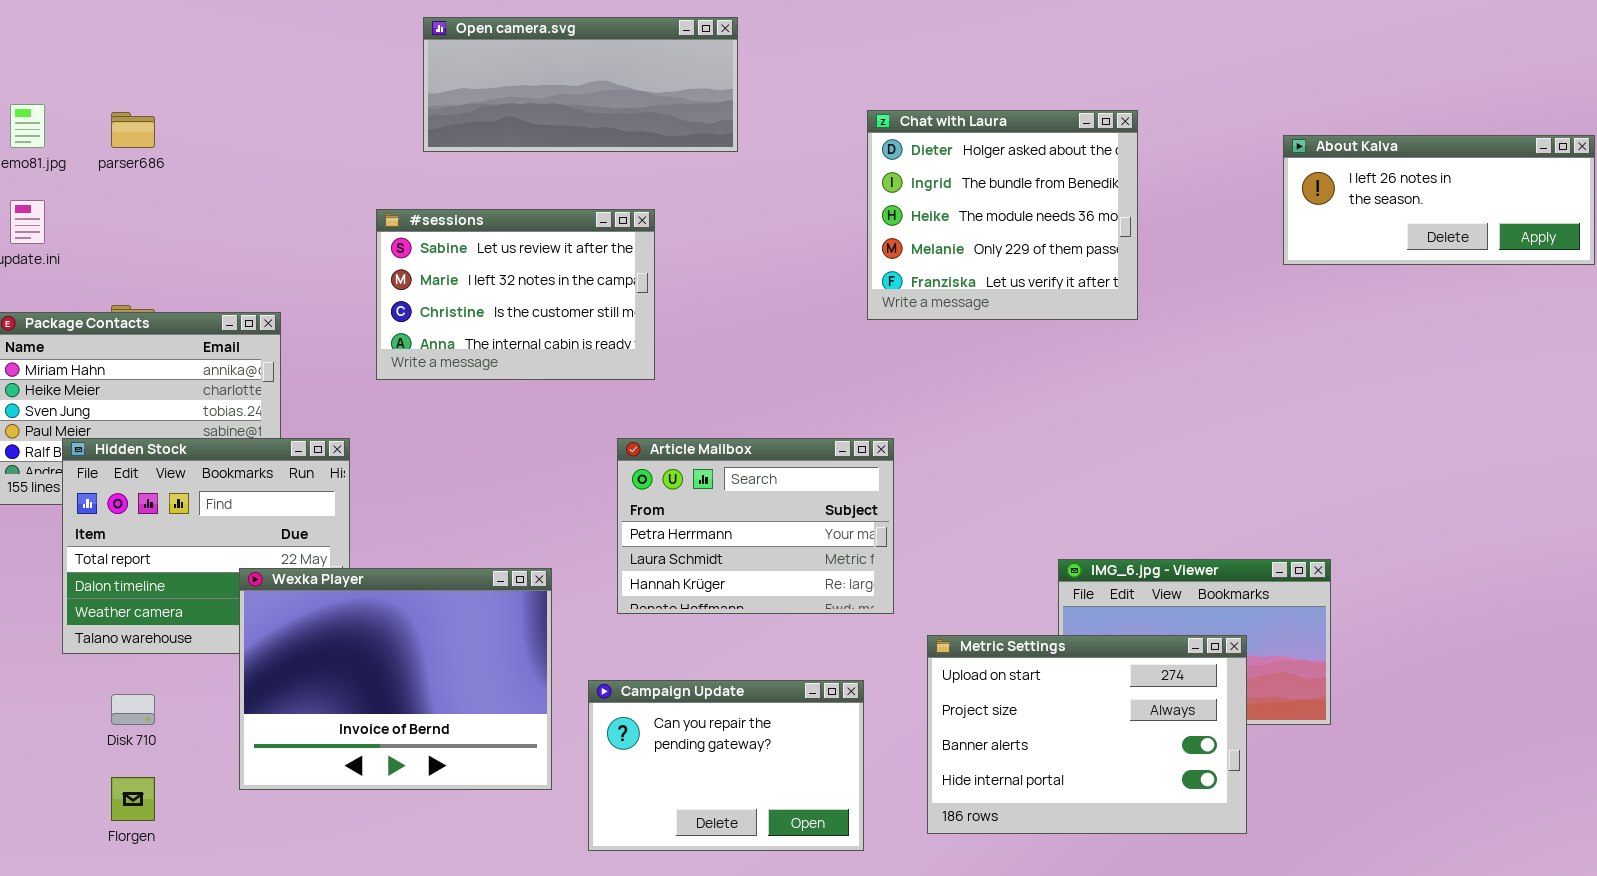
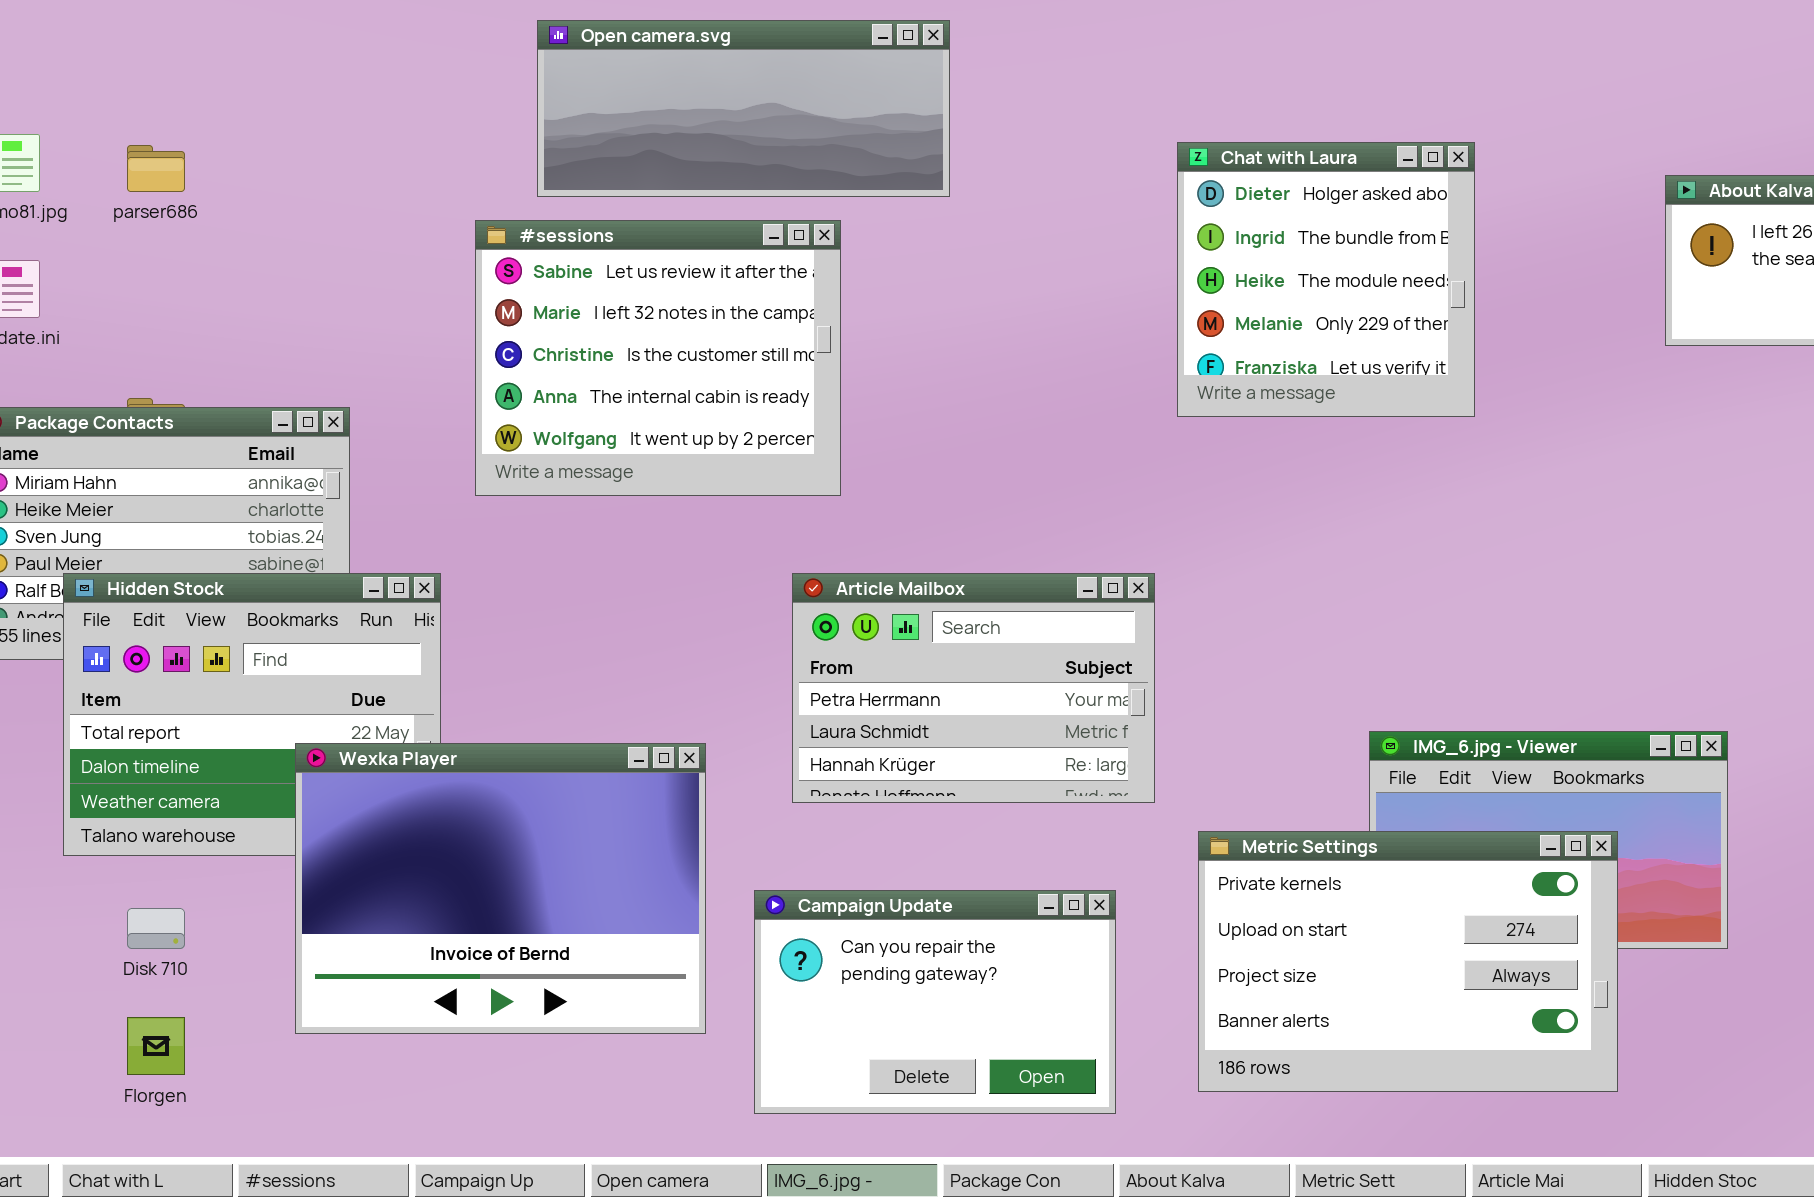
Chat with Laura: [867,110,1138,320] -> [1177,142,1475,417], resized
#sessions: [376,209,655,380] -> [475,220,841,496], resized
Metric Settings: [927,635,1247,834] -> [1198,831,1618,1092], scrolled up 1 row

